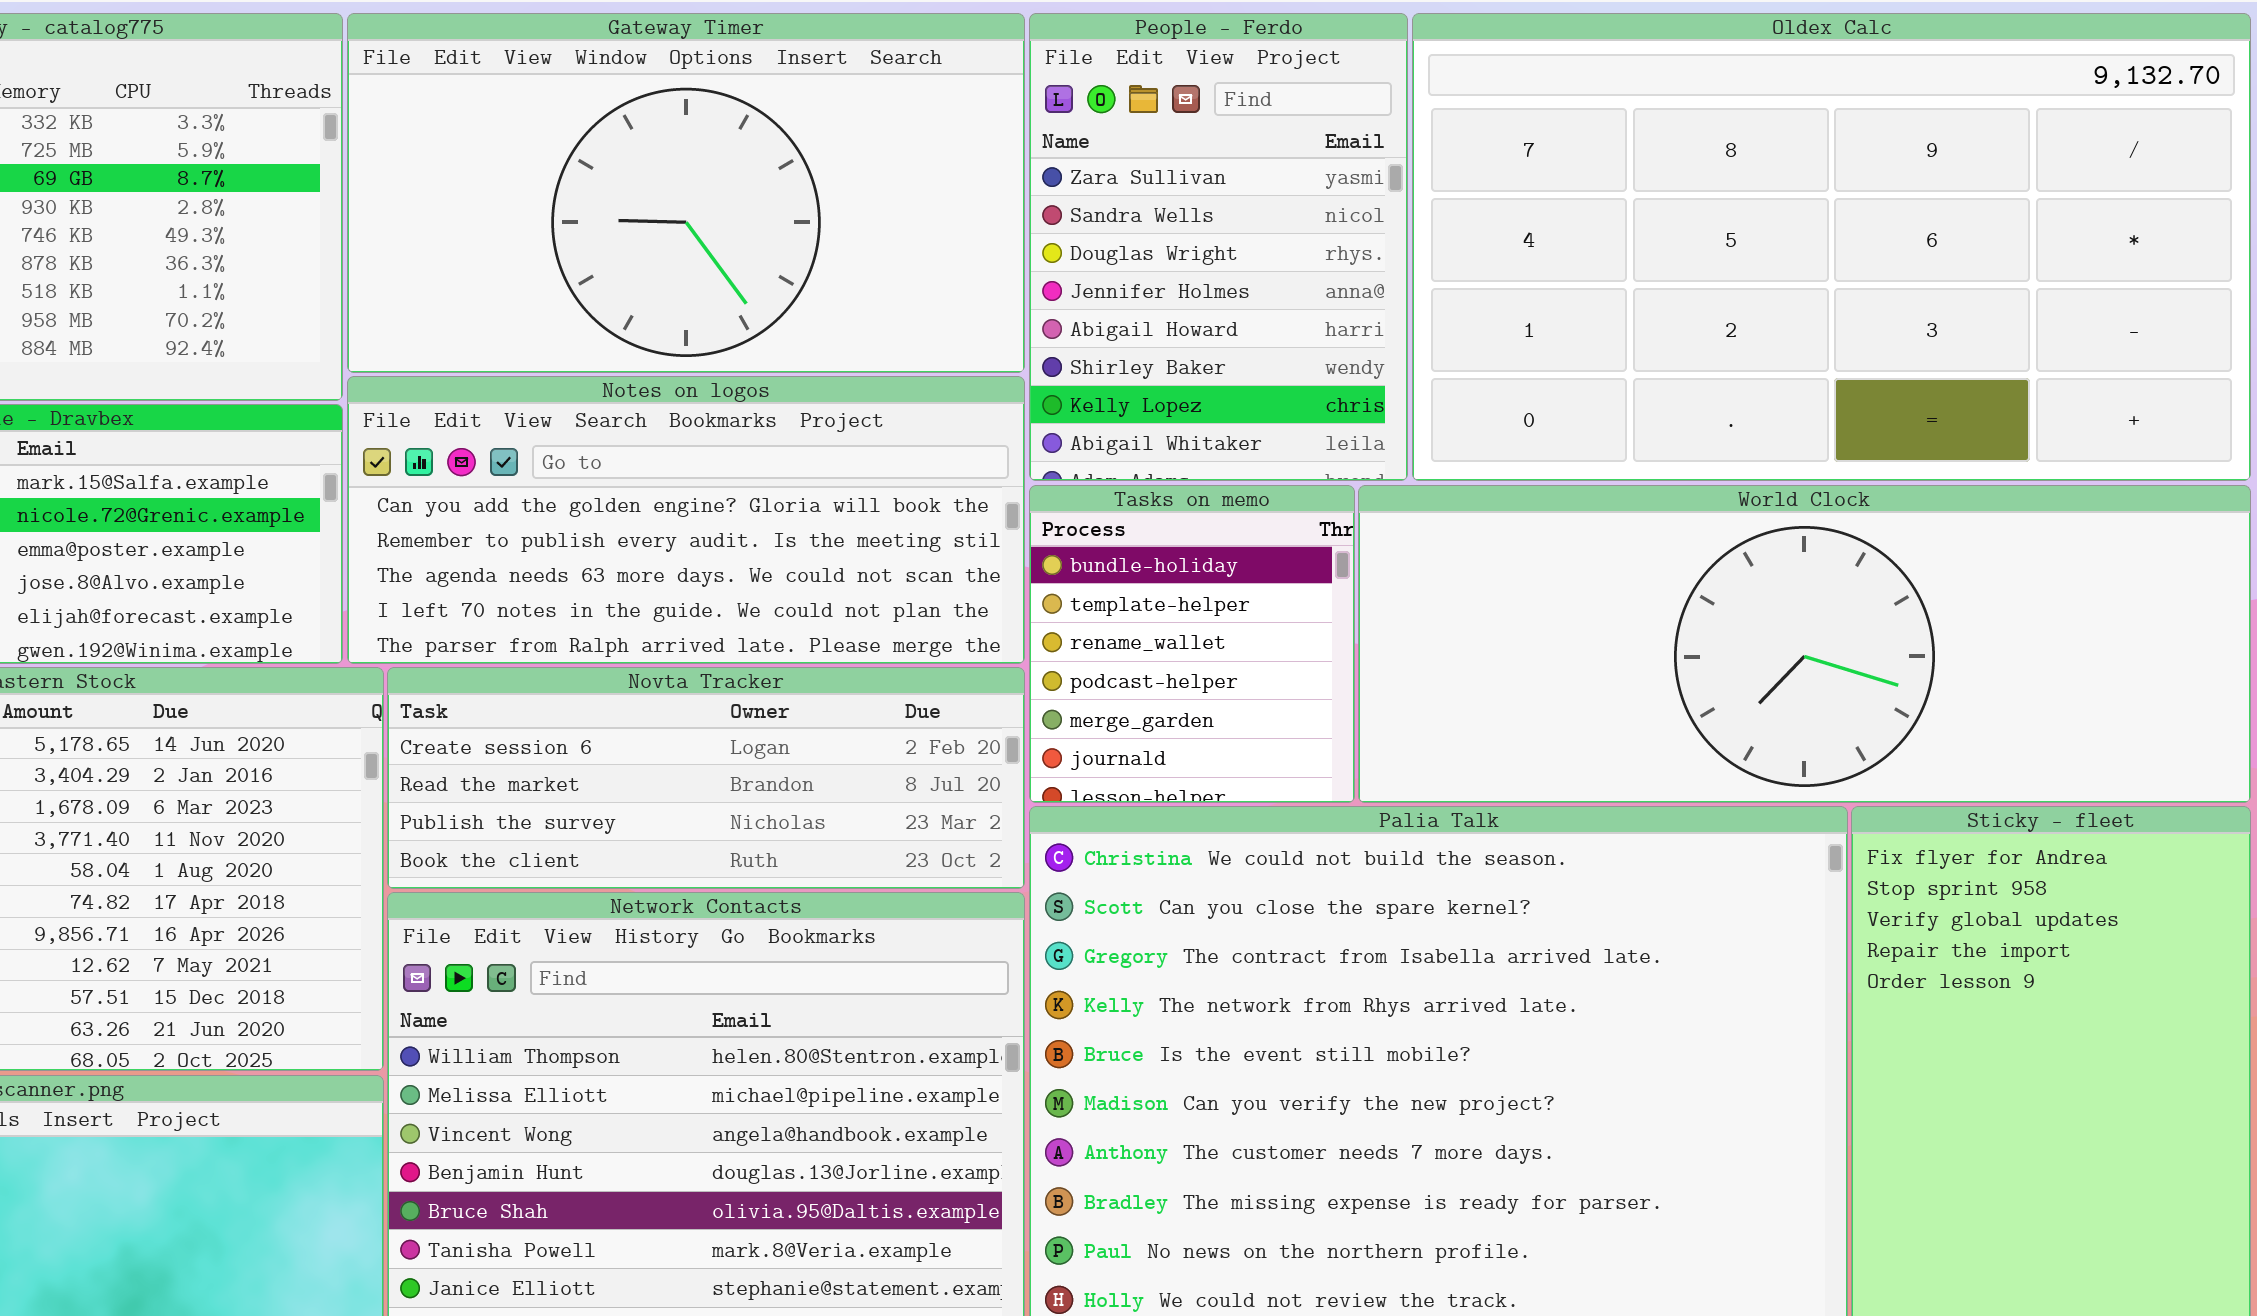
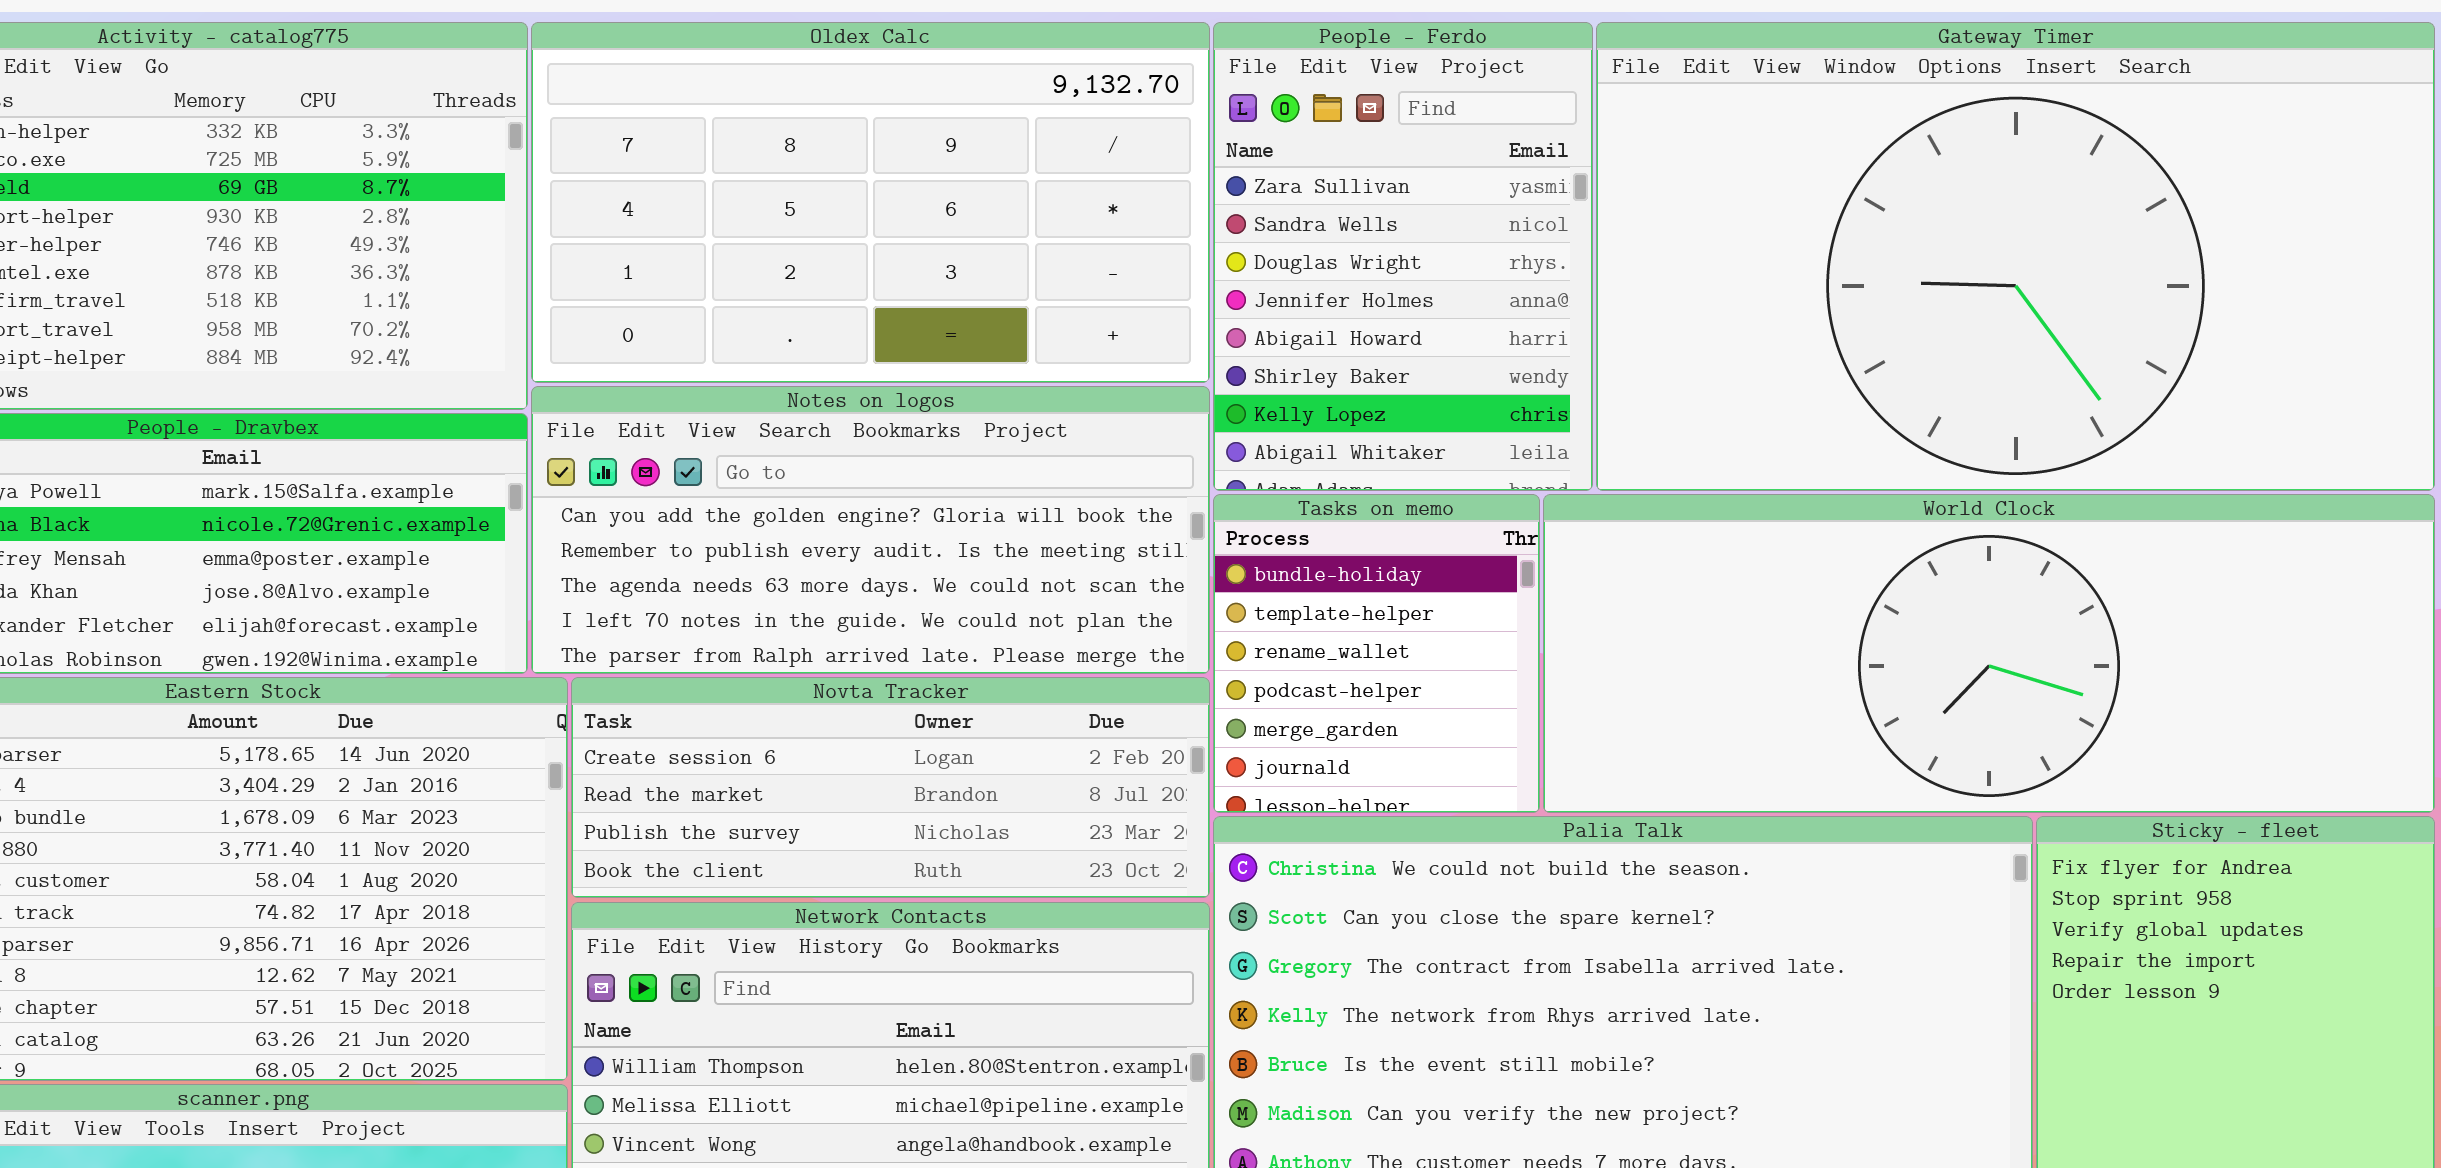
Gateway Timer: [347,13,1025,373] -> [1596,22,2435,491], moved, resized
Oldex Calc: [1412,13,2251,481] -> [531,22,1210,383], moved, resized

